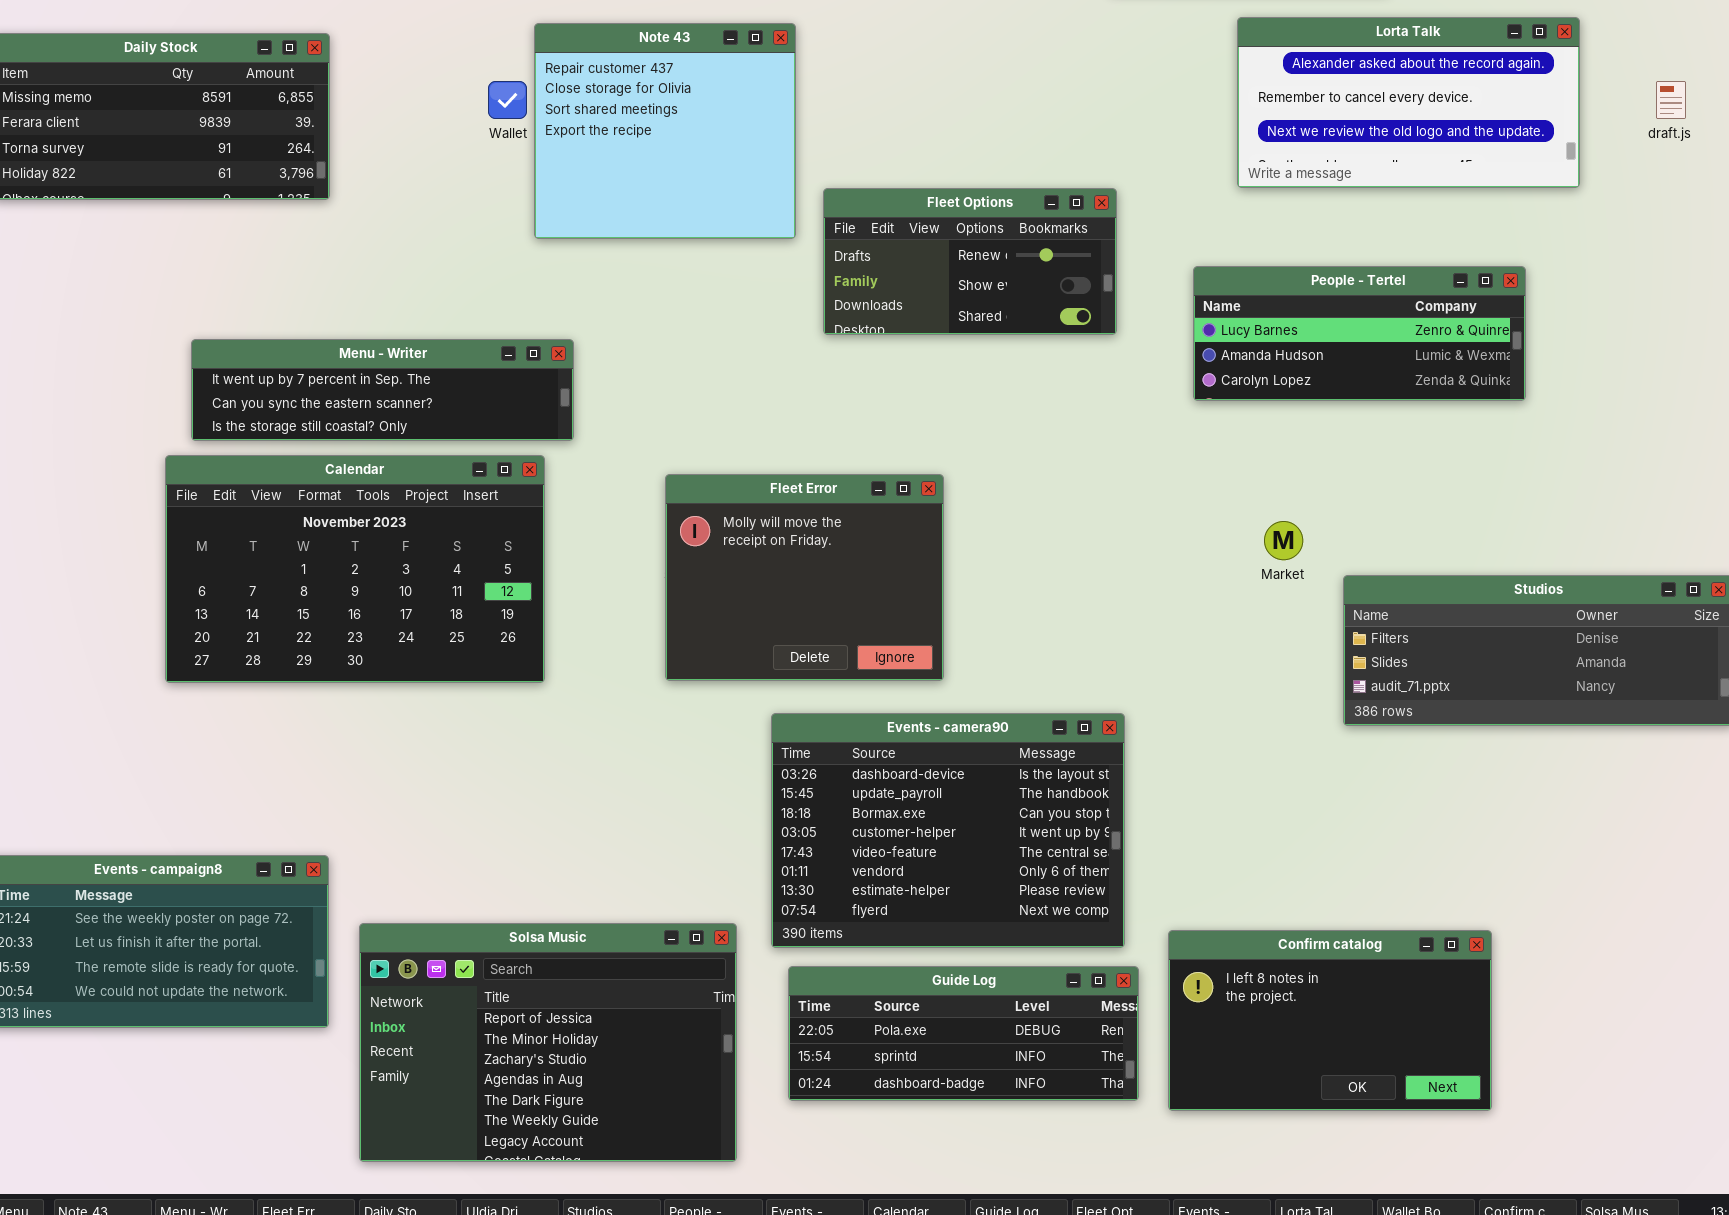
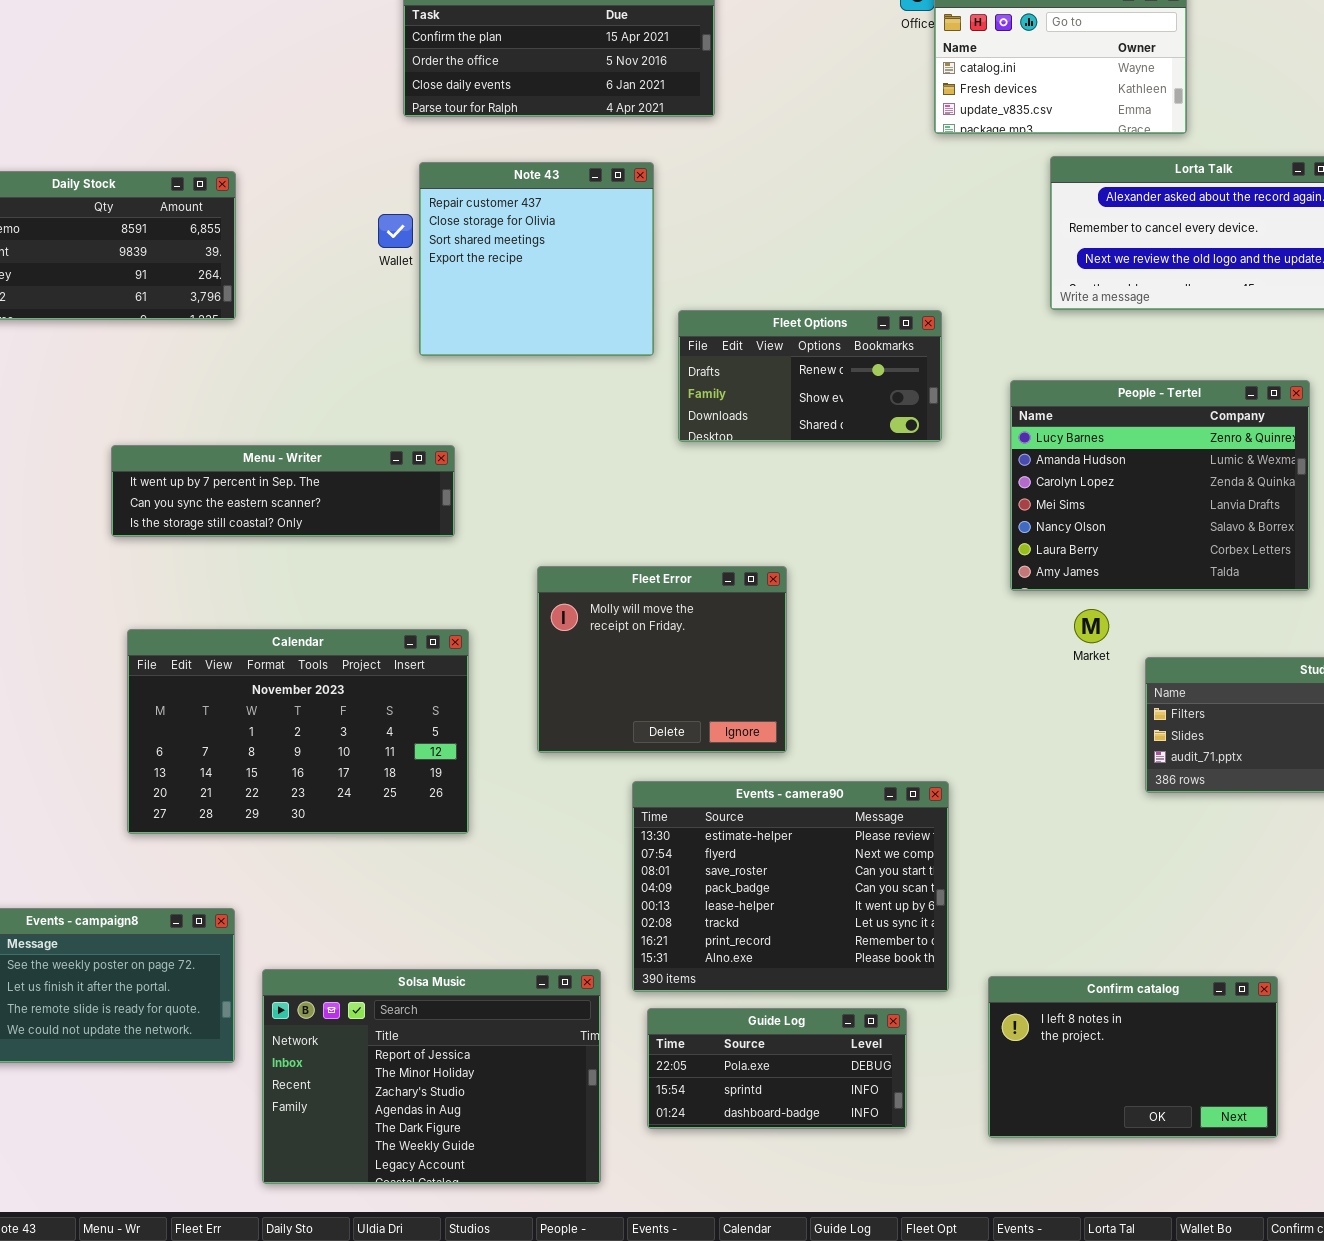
People - Tertel: [1193,266,1526,401] -> [1010,380,1310,591], resized
Calendar: [165,455,545,683] -> [127,629,469,834], moved
Events - camera90: [771,713,1125,948] -> [632,781,949,992], scrolled down 6 rows
Guide Log: [788,966,1139,1101] -> [647,1008,907,1129], resized

